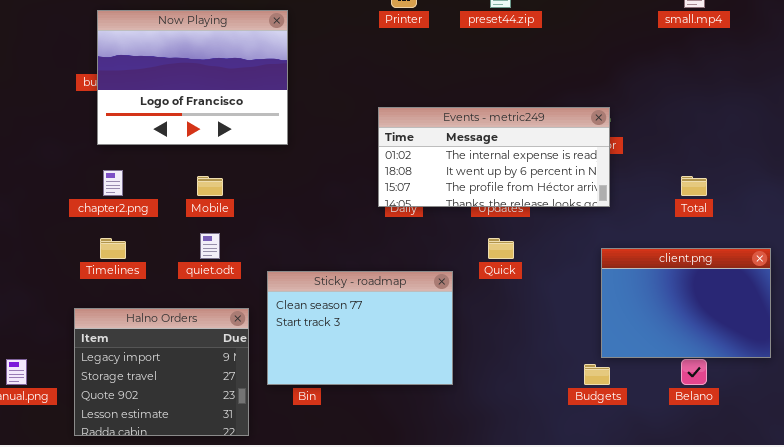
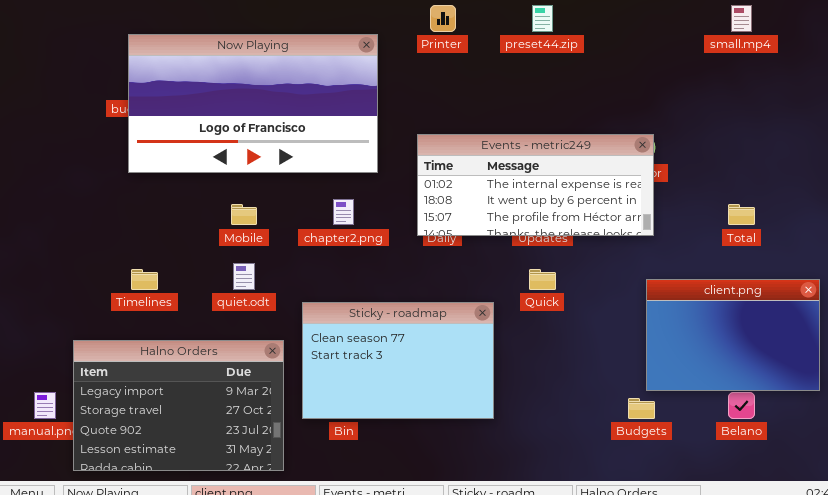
Now Playing: [97,10,288,145] -> [128,34,378,173], resized
chapter2.png: [103,170,123,196] -> [333,199,354,225], moved
Halno Orders: [74,308,249,436] -> [73,340,284,471], resized

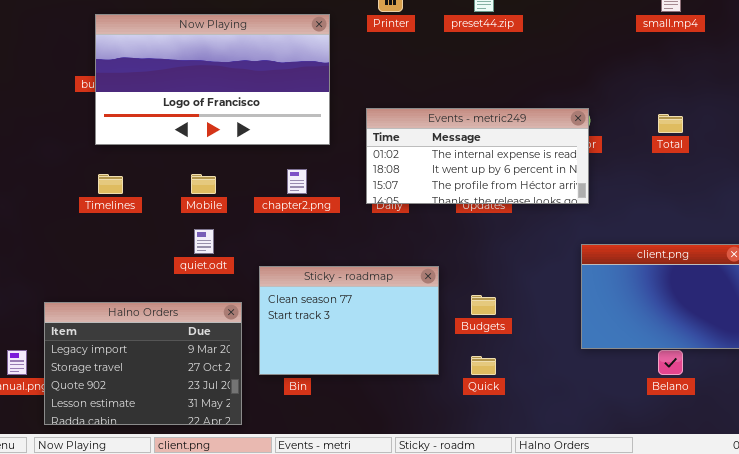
Total: [728,204,755,225] -> [658,114,683,133], moved
Timelines: [131,269,158,290] -> [98,174,123,194], moved
Quick: [529,269,556,290] -> [471,356,496,375], moved
Budgets: [628,398,655,419] -> [471,295,496,315], moved

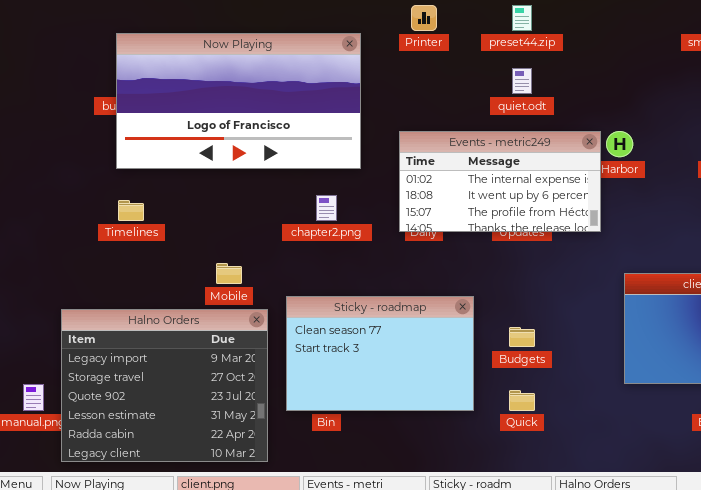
Events - metric249: [366,108,589,204] -> [399,131,601,232], resized
Mobile: [191,174,216,194] -> [216,263,242,284], moved
quiet.odt: [194,229,214,254] -> [512,68,532,94], moved
Halno Orders: [44,302,242,425] -> [61,309,268,462], resized

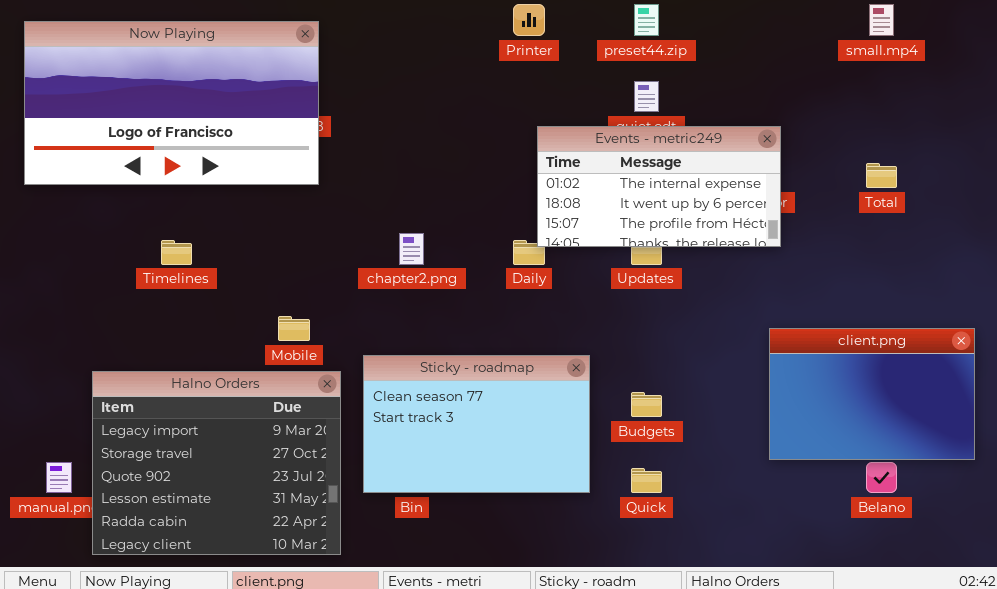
Now Playing: [116,33,361,169] -> [24,21,319,185], moved
Events - metric249: [399,131,601,232] -> [537,126,781,247], moved

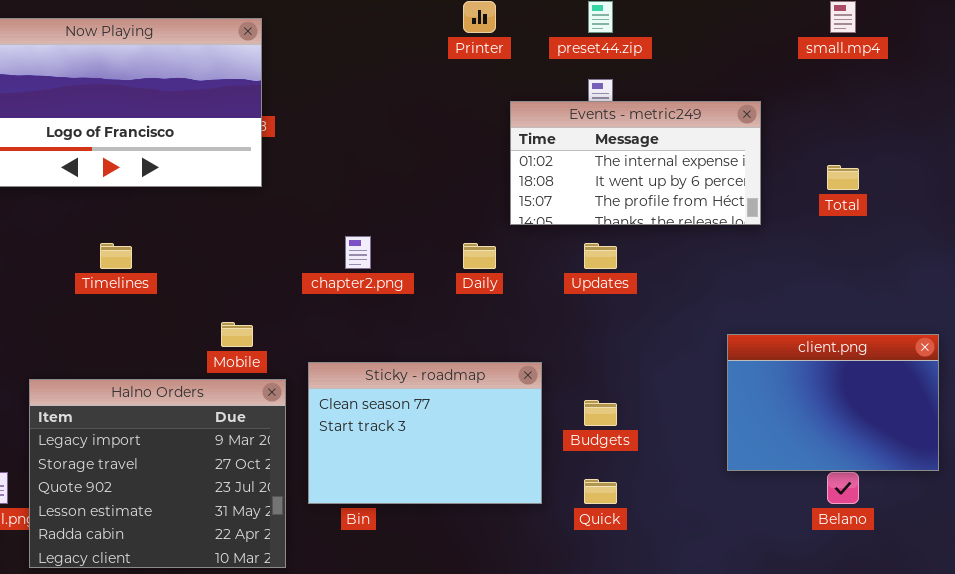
Events - metric249: [537,126,781,247] -> [510,101,761,225], moved

